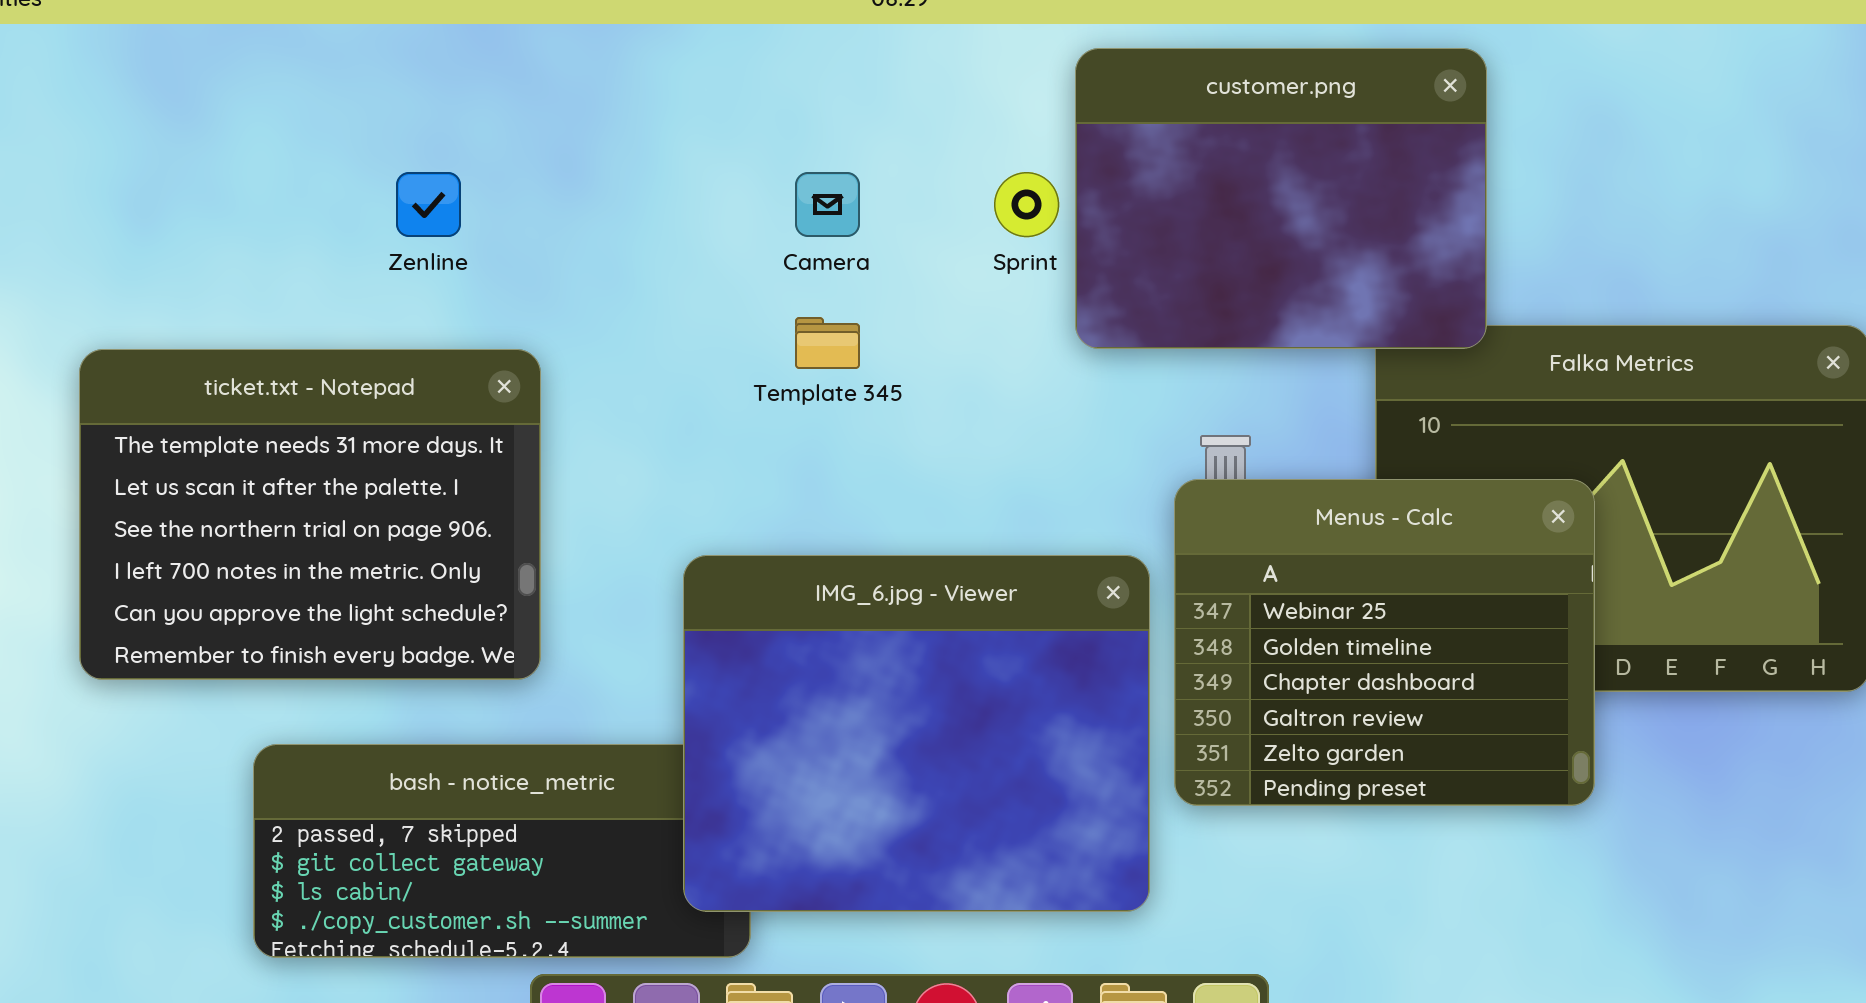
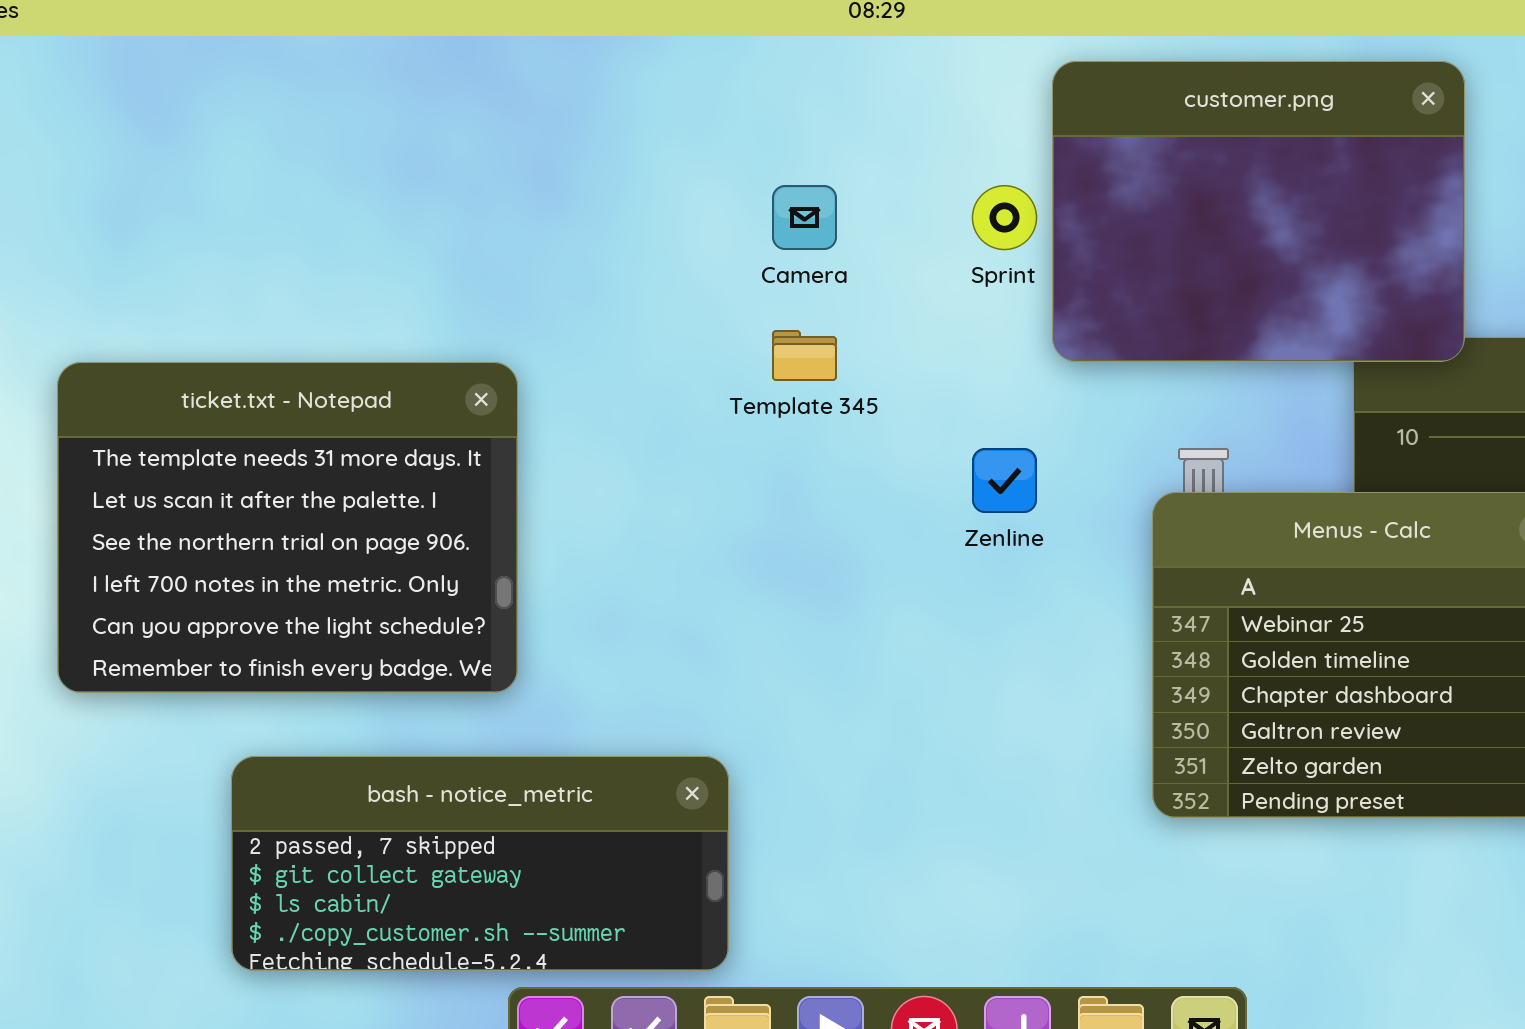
Zenline: [396,172,461,237] -> [972,448,1037,513], moved
IMG_6.jpg - Viewer: [683,555,1150,912] -> none, closed

